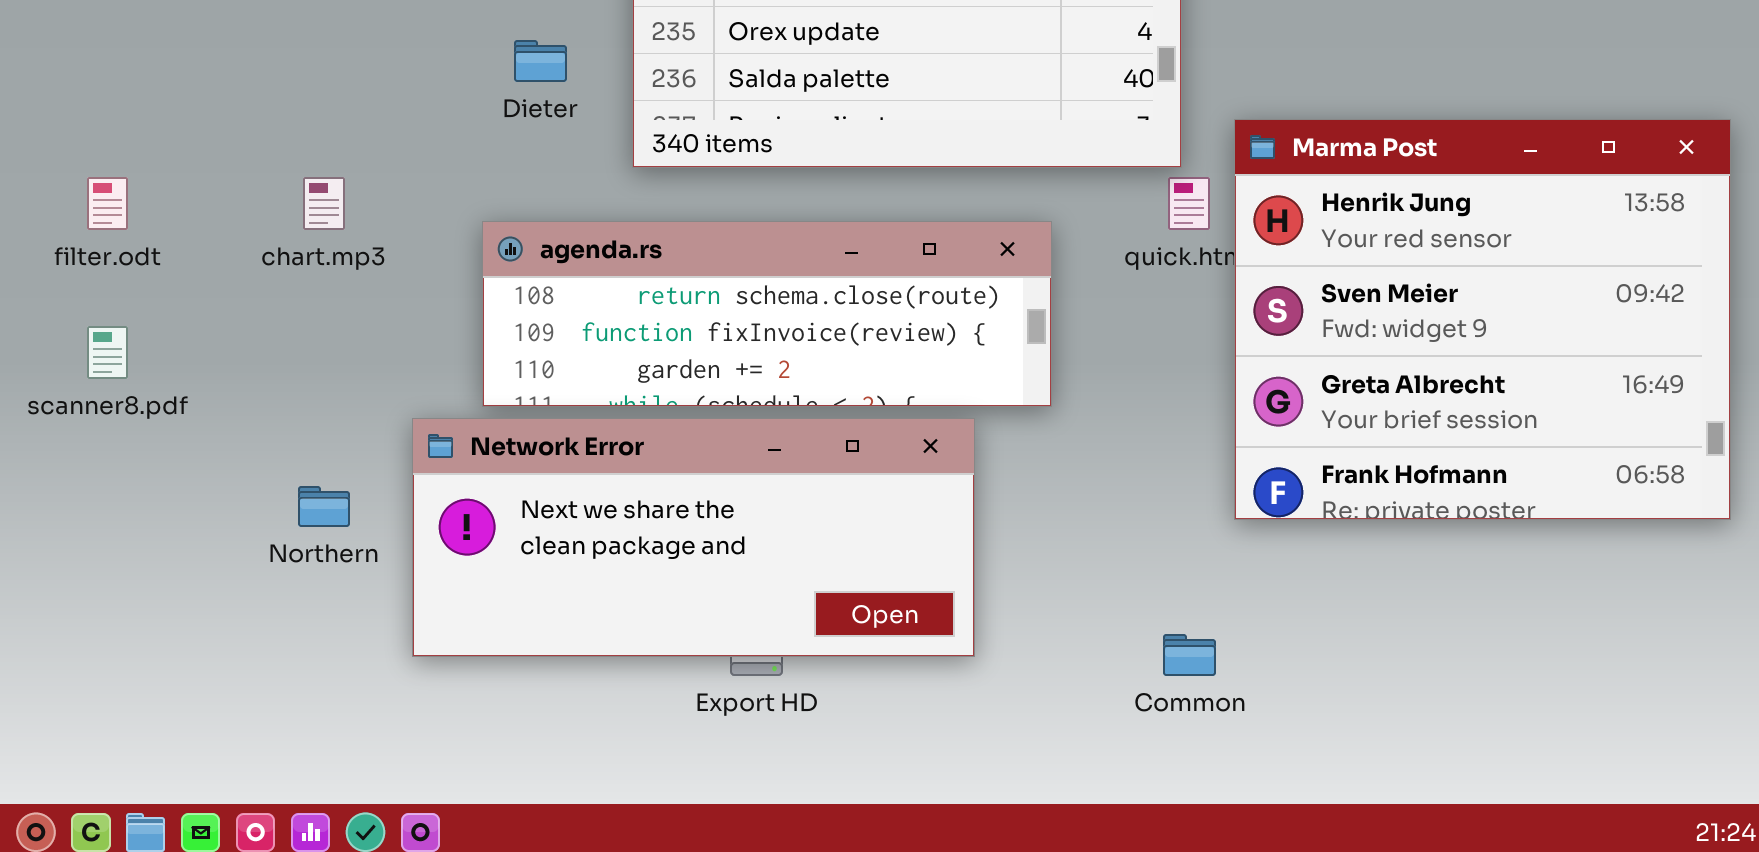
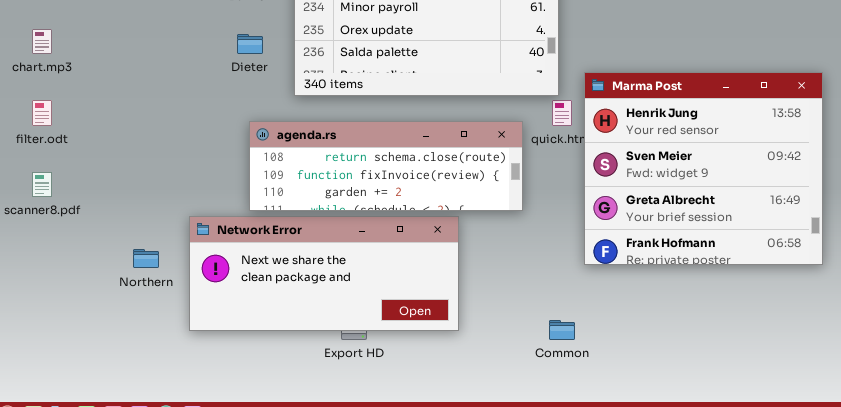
chart.mp3: [303,177,345,230] -> [32,29,52,54], moved
agenda.rs: [482,221,1052,407] -> [249,121,523,211], moved

